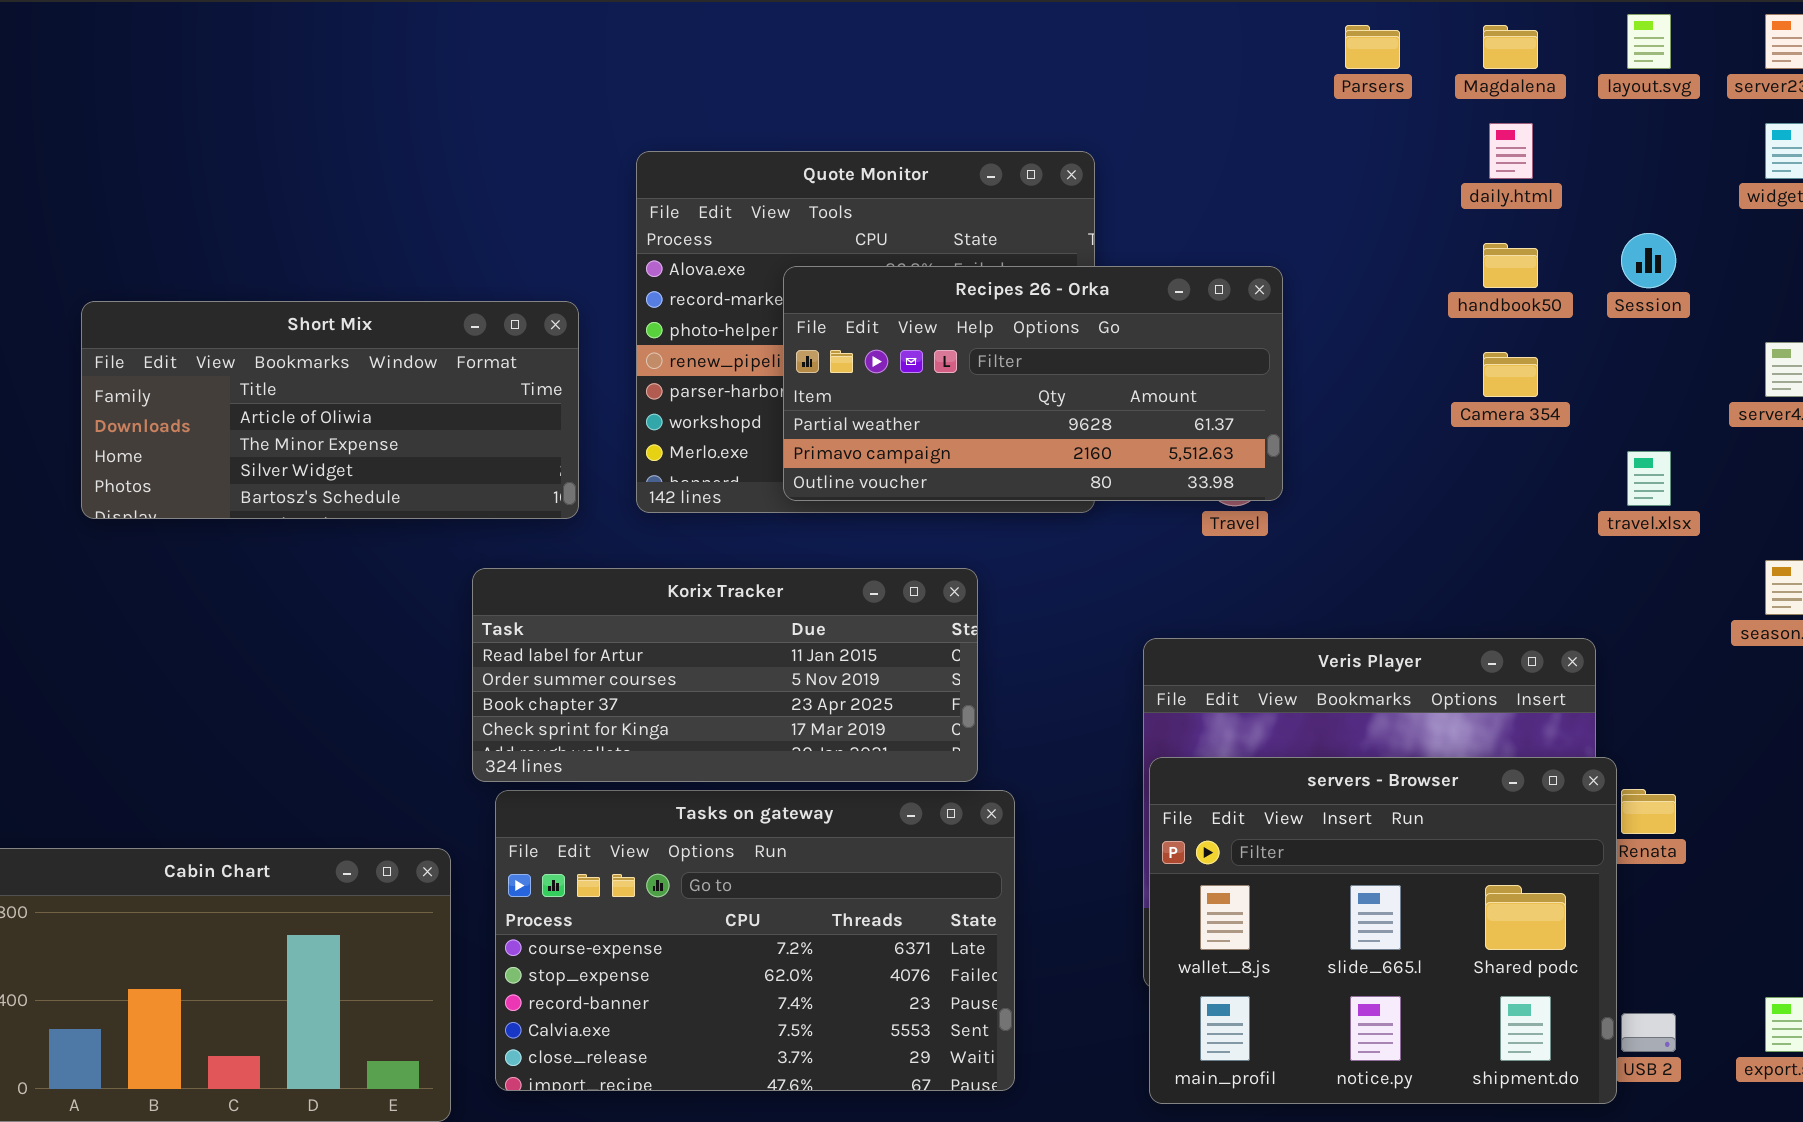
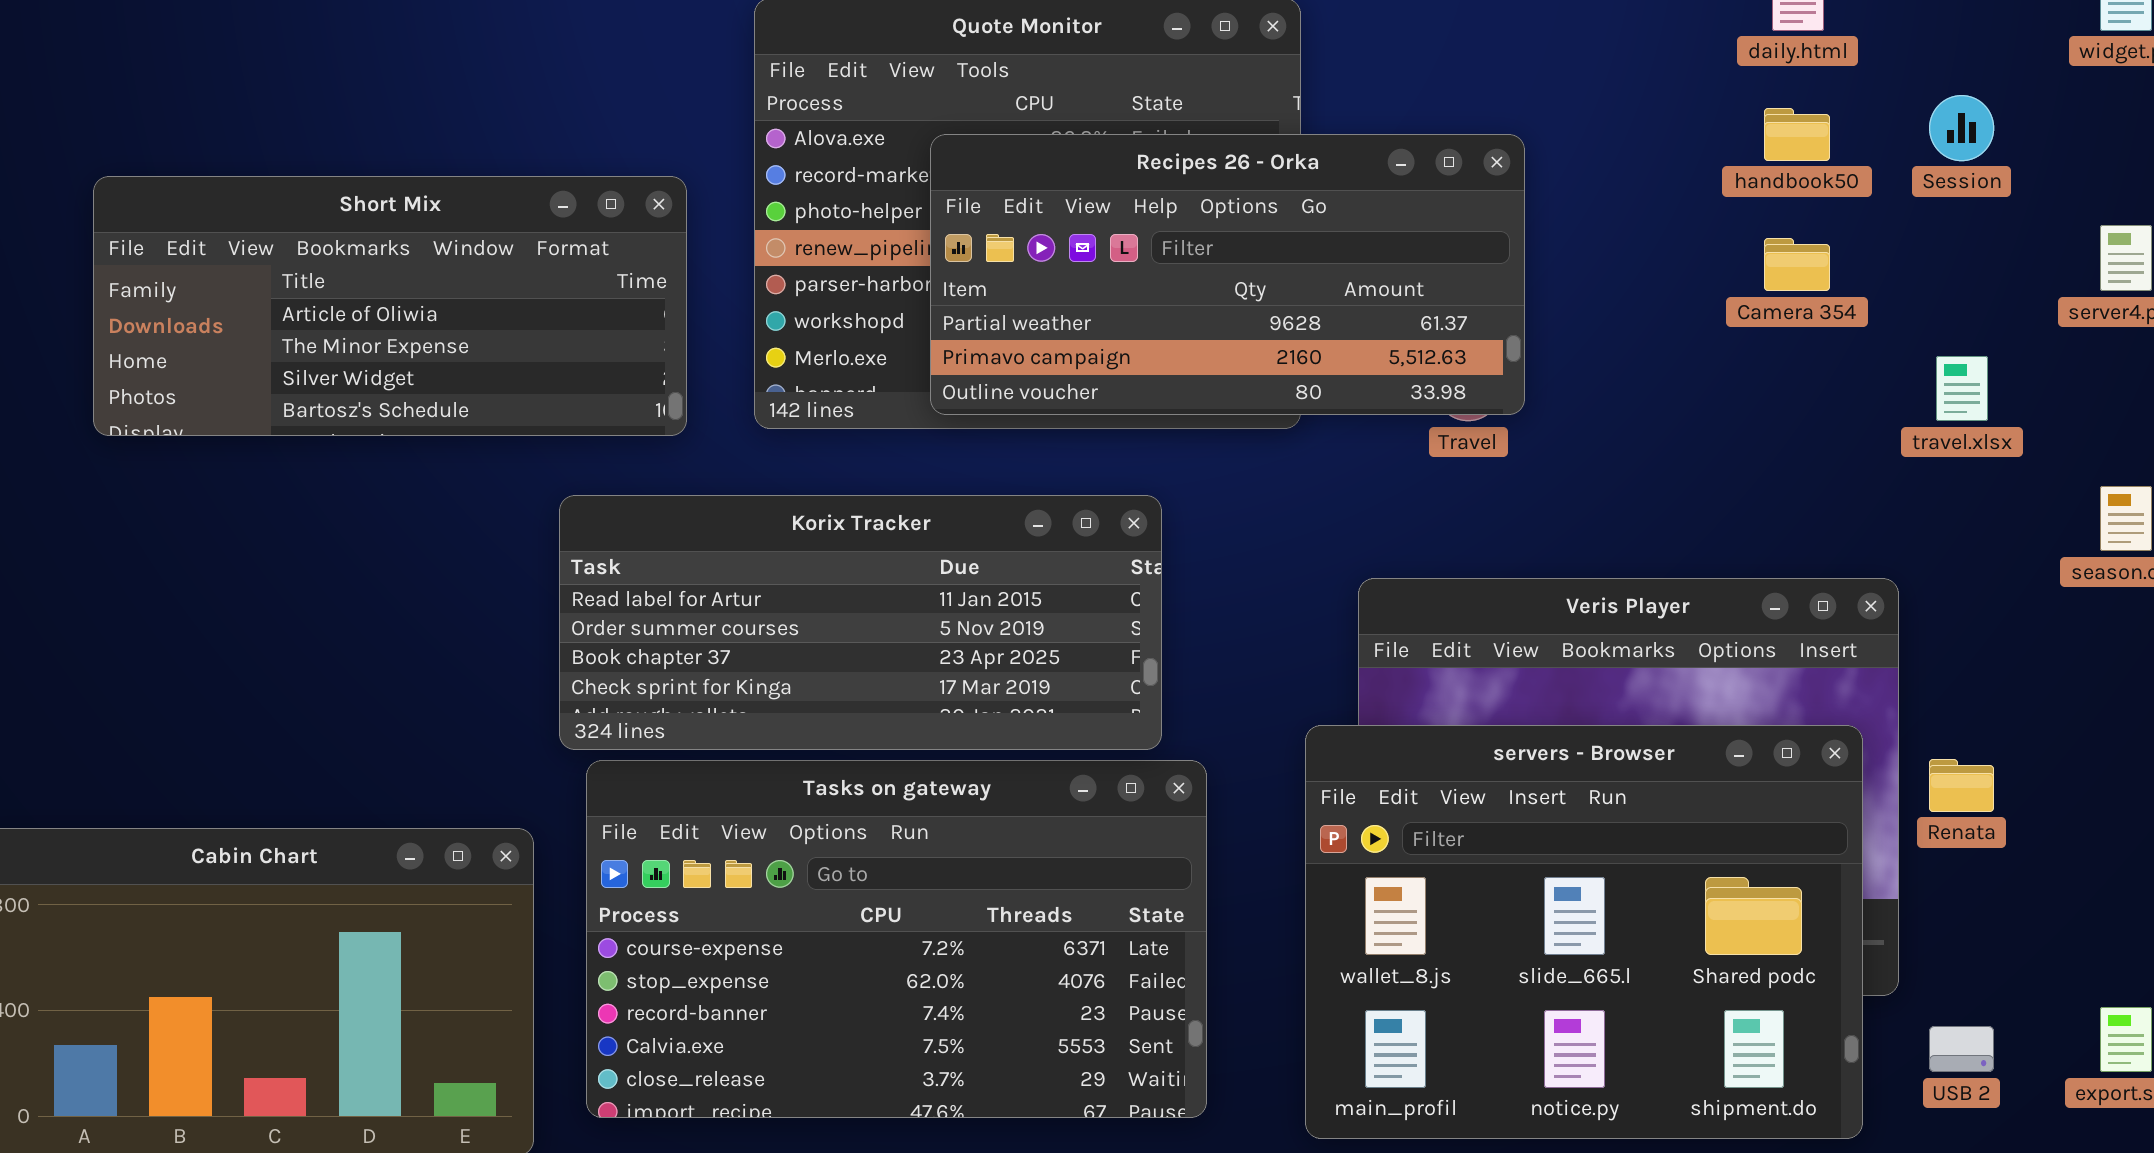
servers - Browser: [1149,757,1617,1104] -> [1305,725,1863,1139], moved

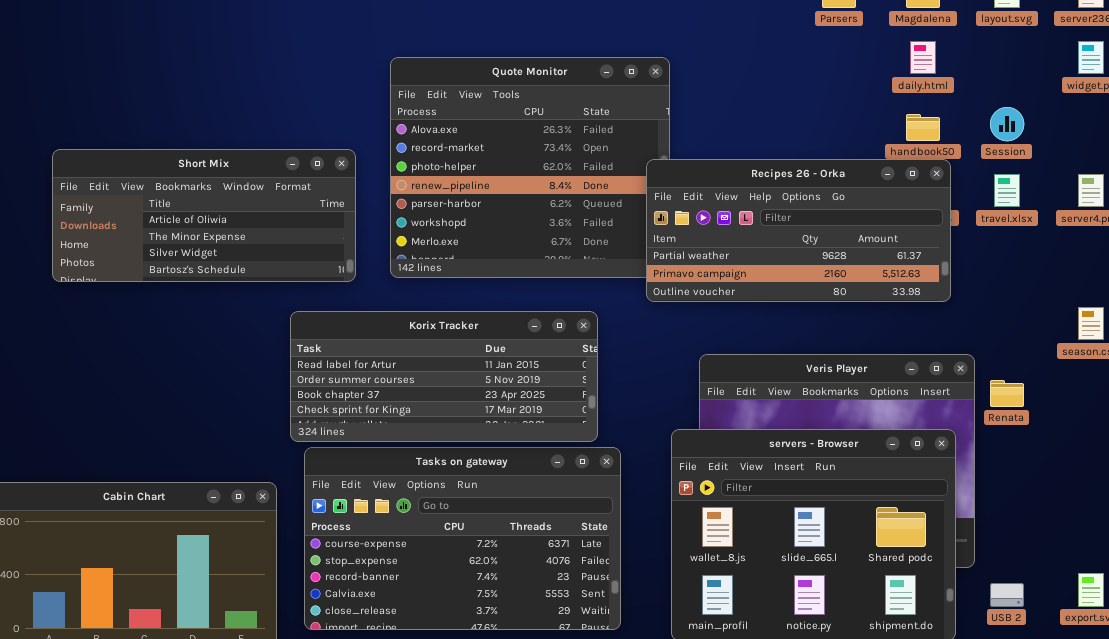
Recipes 26 - Orka: [930,134,1525,415] -> [646,159,951,302], moved
travel.xlsx: [1936,356,1988,421] -> [994,174,1020,207], moved
Renata: [1929,759,1994,812] -> [990,380,1024,407], moved

